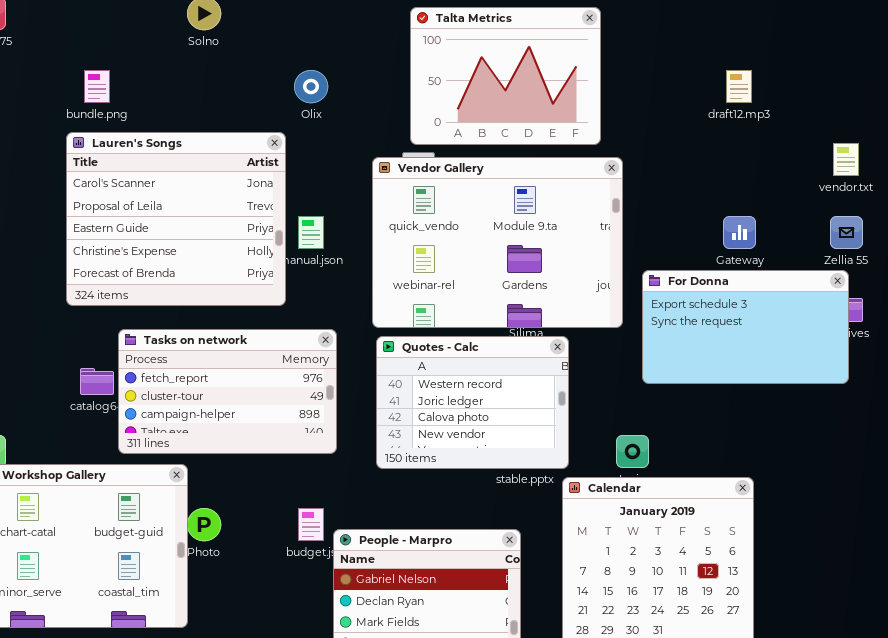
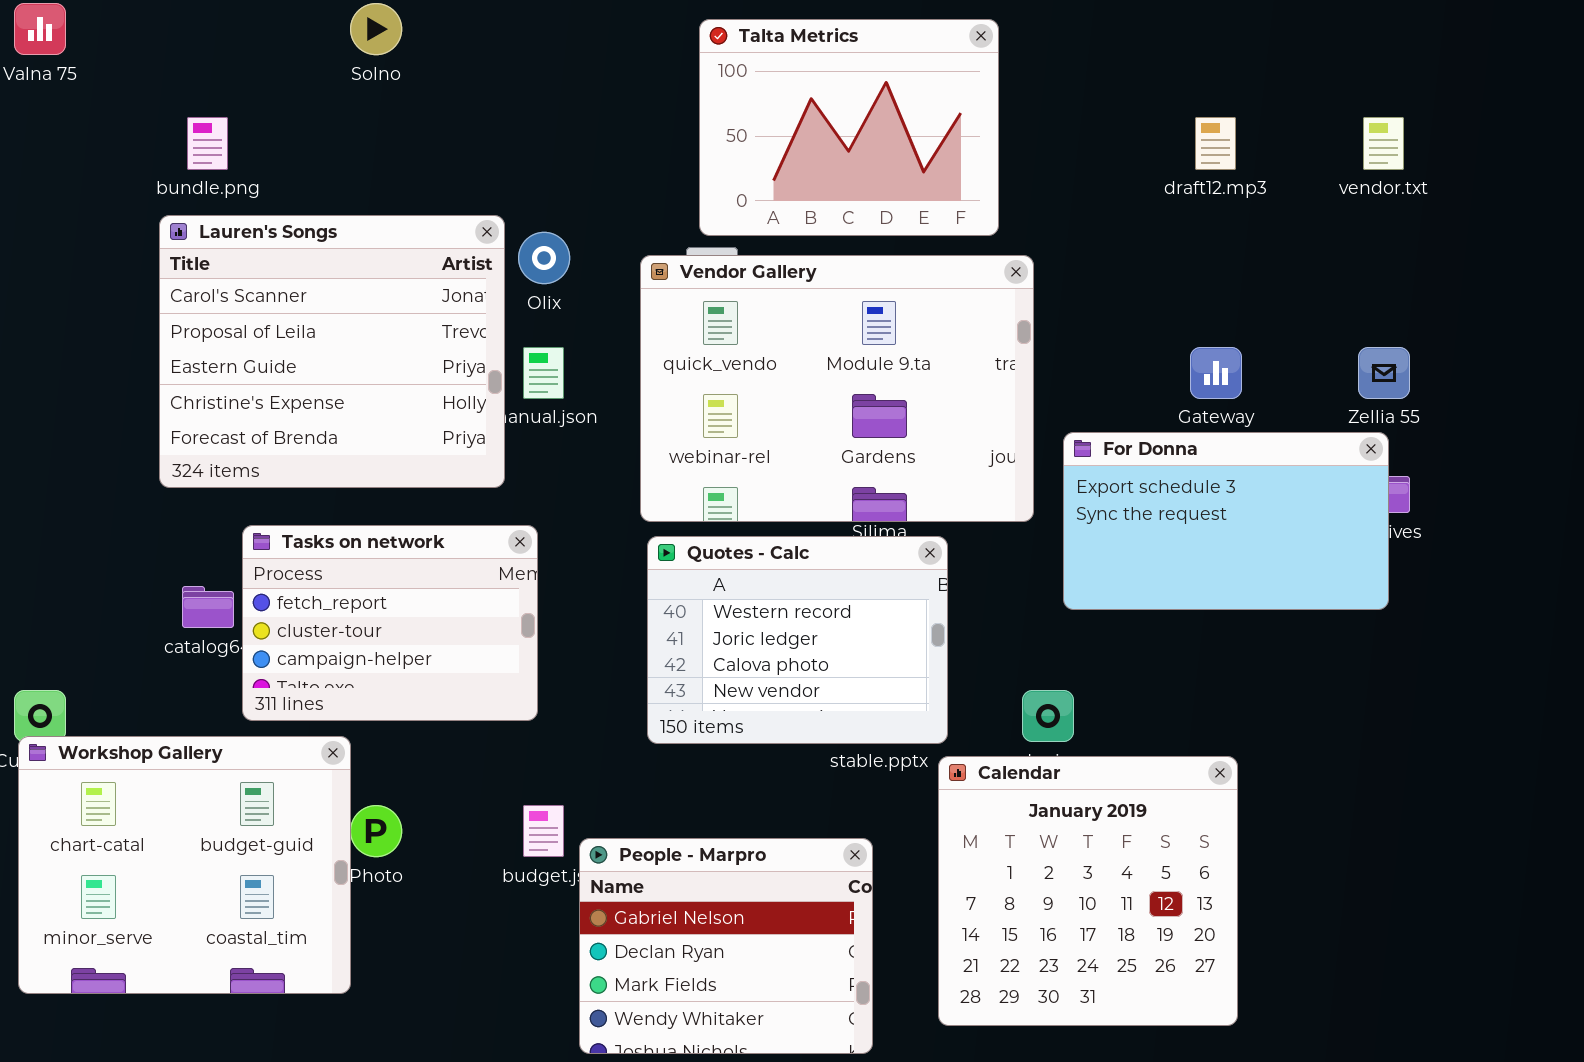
Olix: [294,70,328,103] -> [518,232,570,284], moved
vendor.txt: [833,143,859,176] -> [1363,117,1404,170], moved
Tasks on network: [118,329,337,454] -> [242,525,538,721], resized

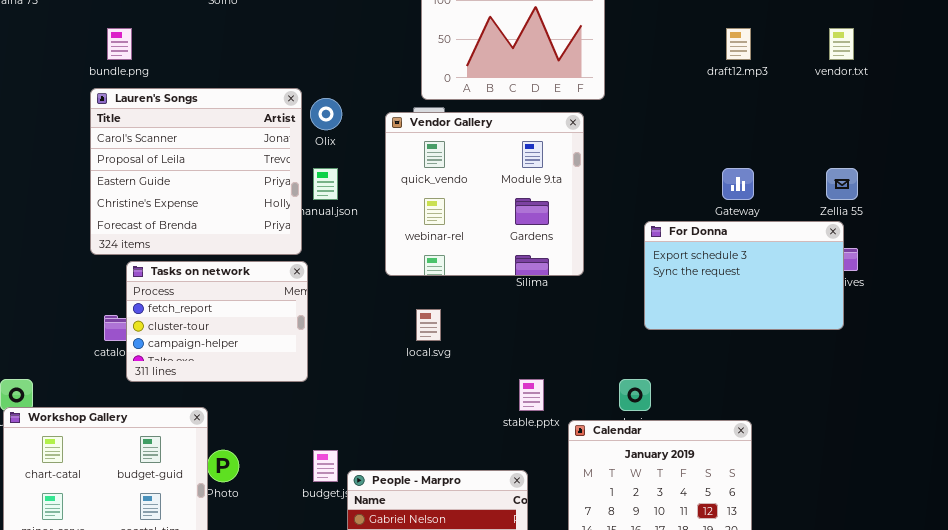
Vendor Gallery: [640,255,1034,522] -> [385,112,584,276], resized
Tasks on network: [242,525,538,721] -> [126,261,308,382], moved
Quotes - Calc: [647,536,948,744] -> none, closed

